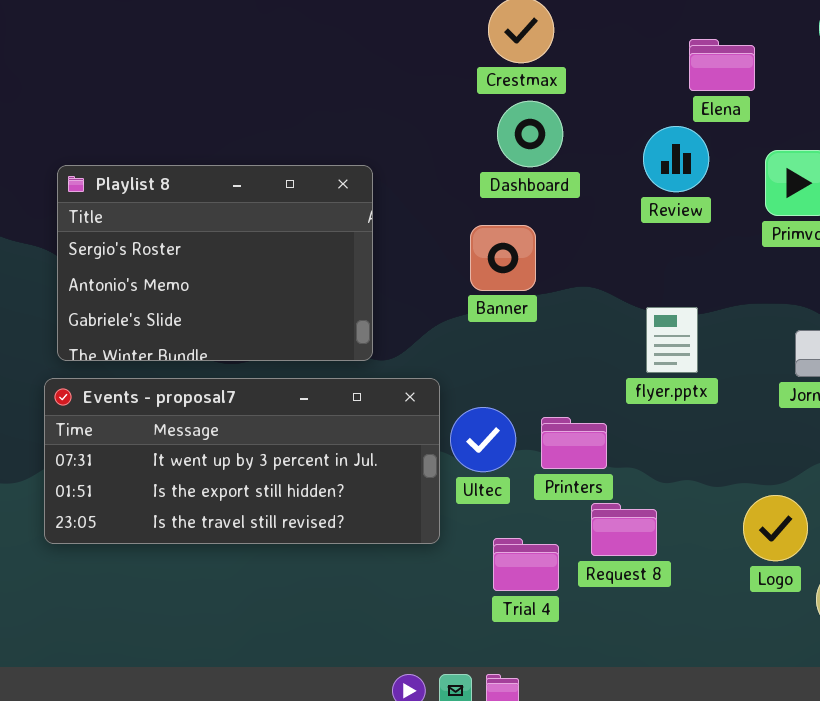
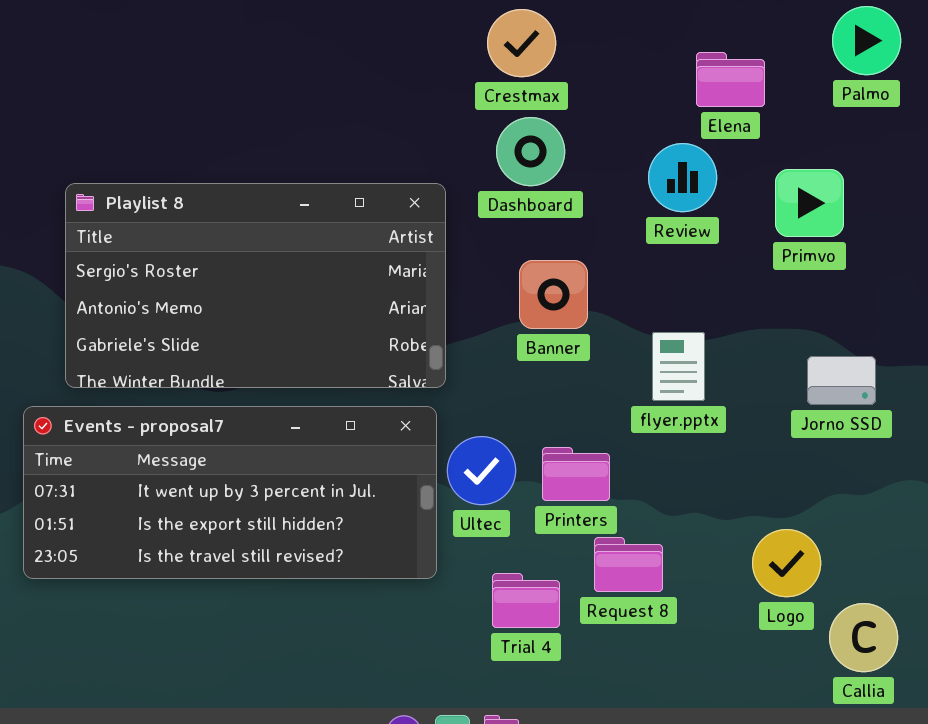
Playlist 8: [57,165,373,361] -> [65,183,446,388], moved, resized
Banner: [470,225,536,291] -> [519,260,588,329], moved

